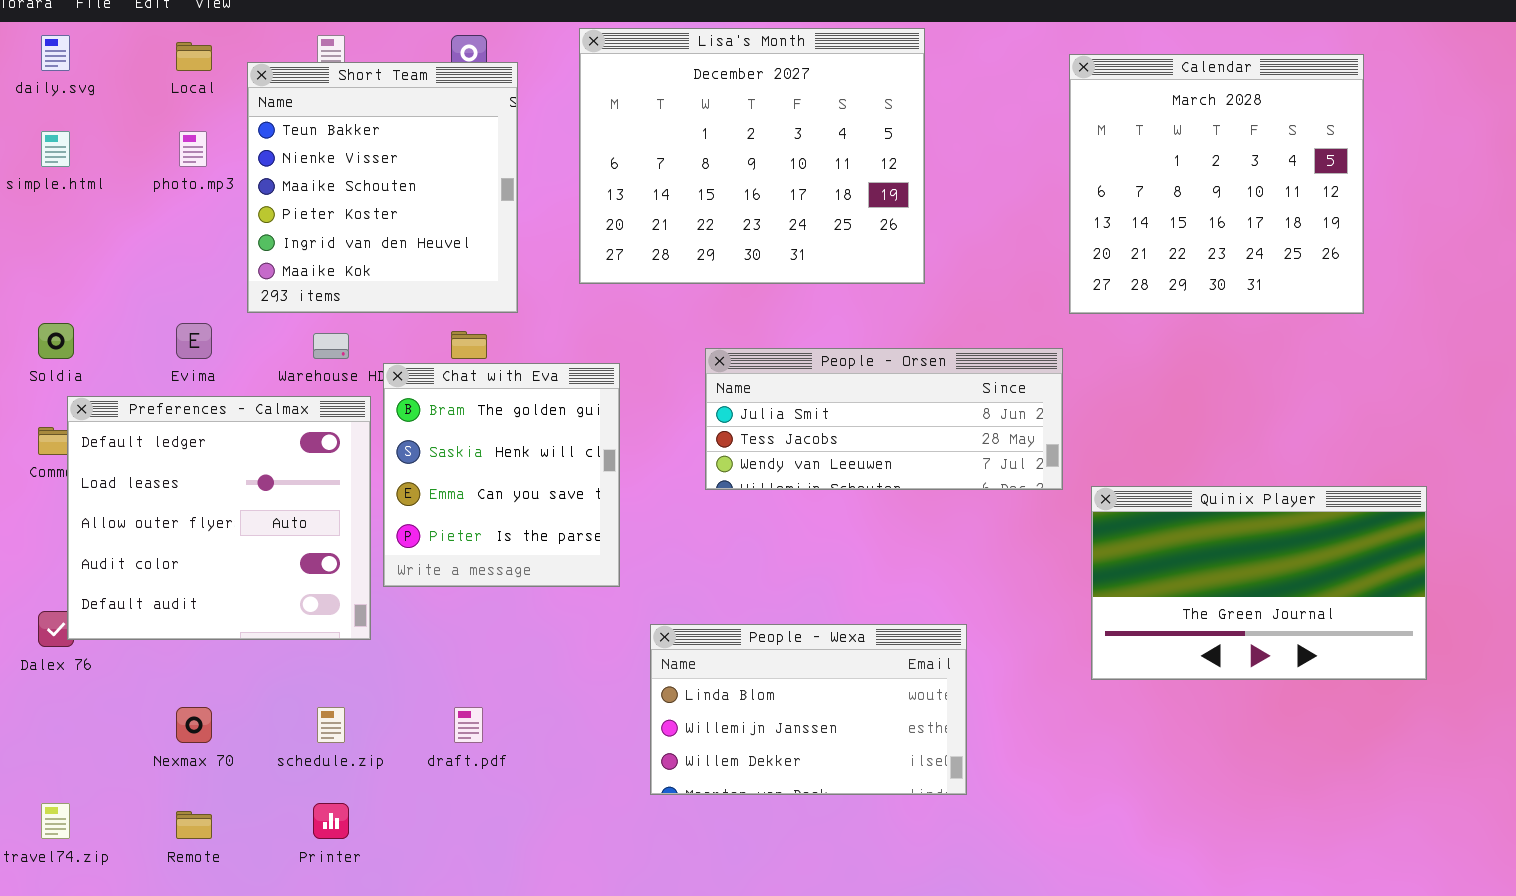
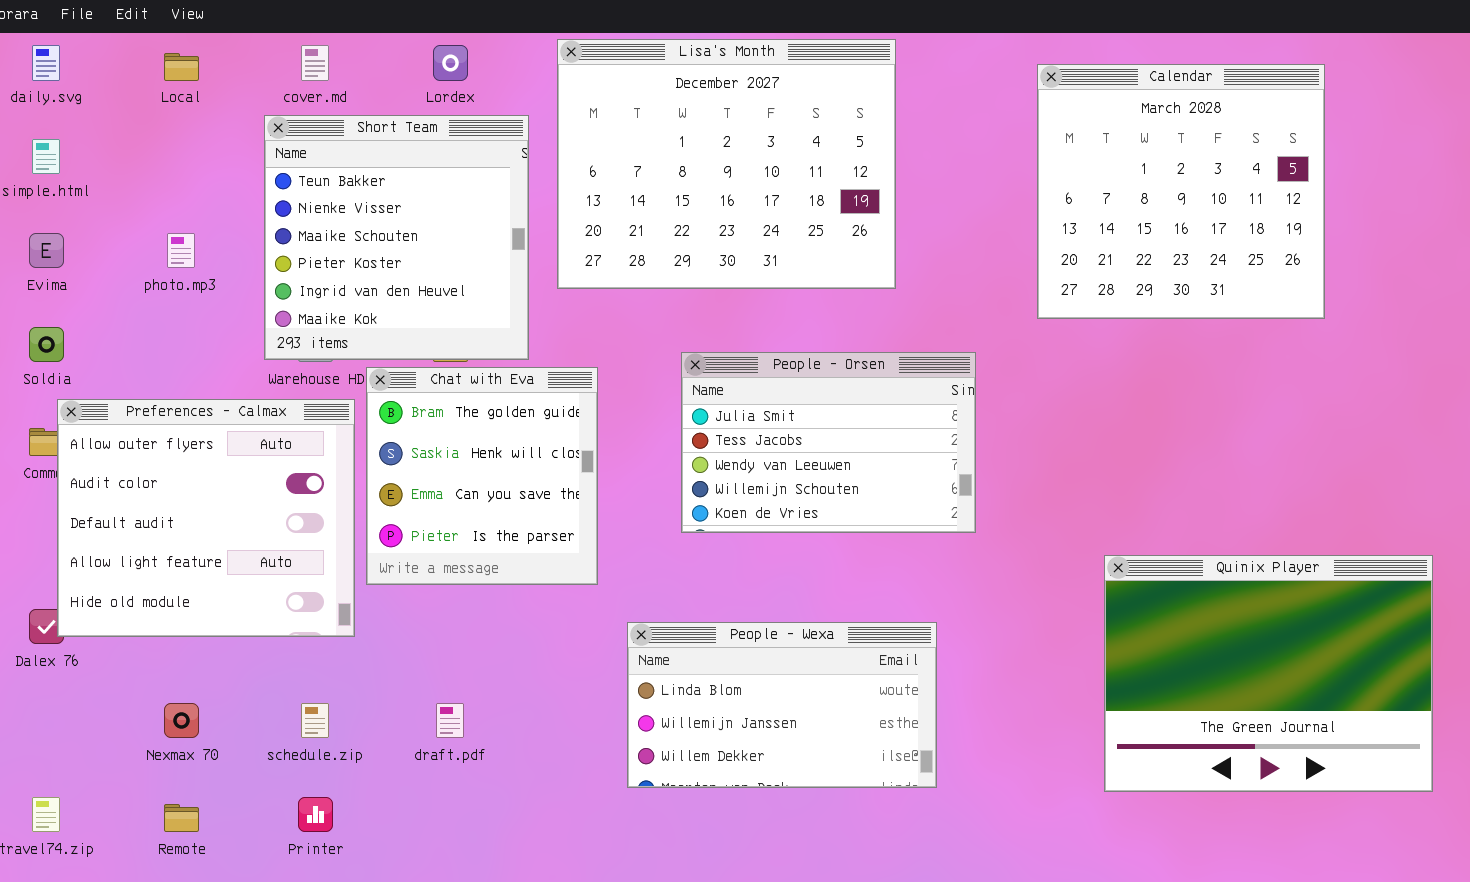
Short Team: [247,62,518,313] -> [264,115,529,360], moved
photo.mp3: [179,131,207,167] -> [167,233,195,268], moved
Evima: [176,323,212,359] -> [29,233,64,268], moved
People - Orsen: [705,348,1063,490] -> [681,352,976,533], resized
Preferences - Calmax: [67,396,371,640] -> [57,399,355,637], scrolled down 2 rows
Quinix Player: [1091,486,1427,680] -> [1104,555,1433,792], moved, resized

